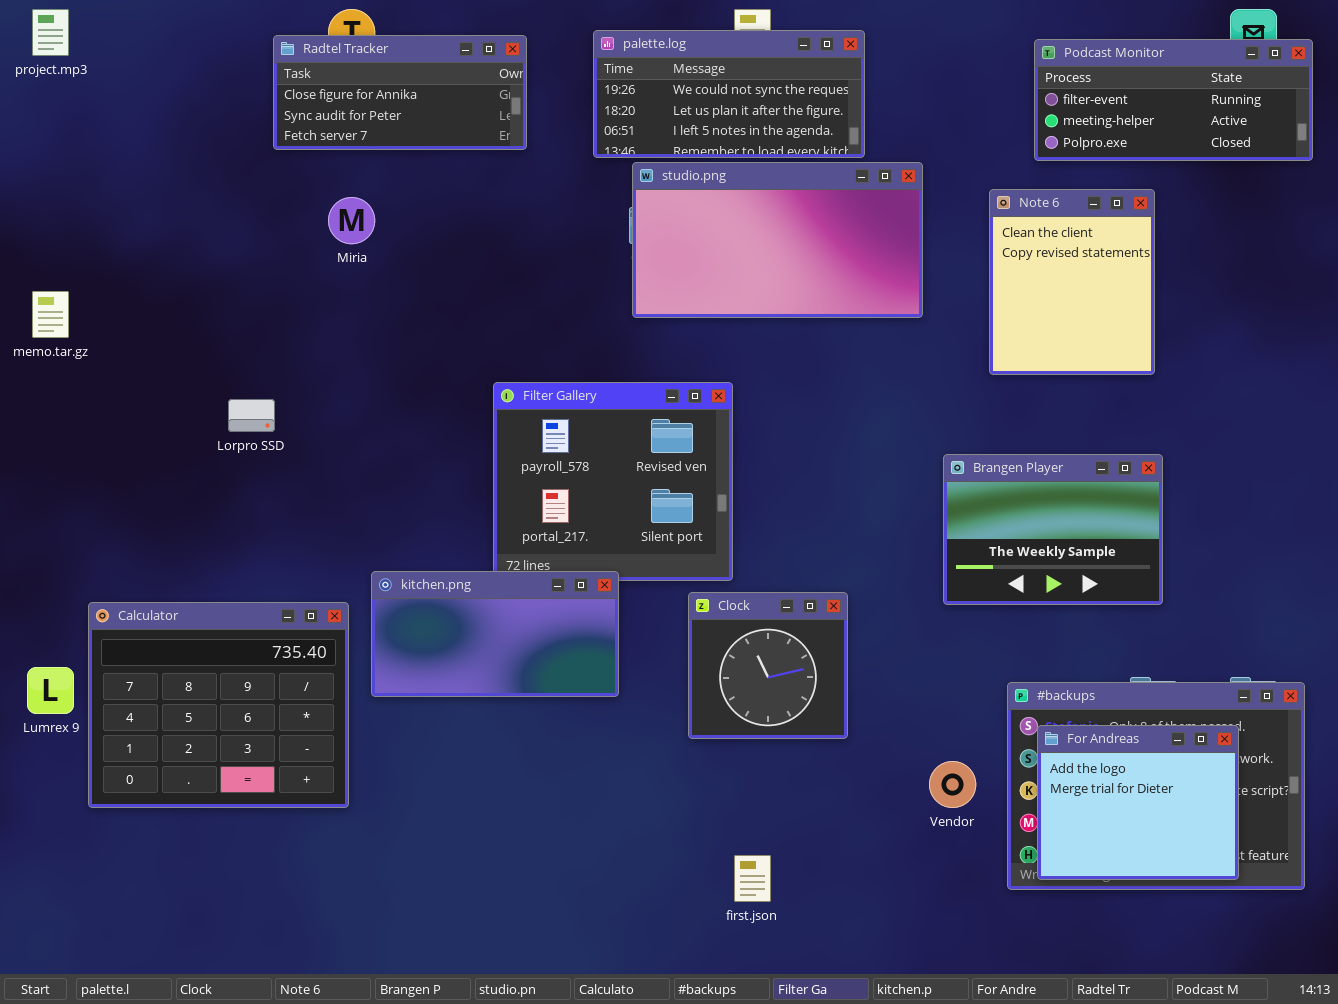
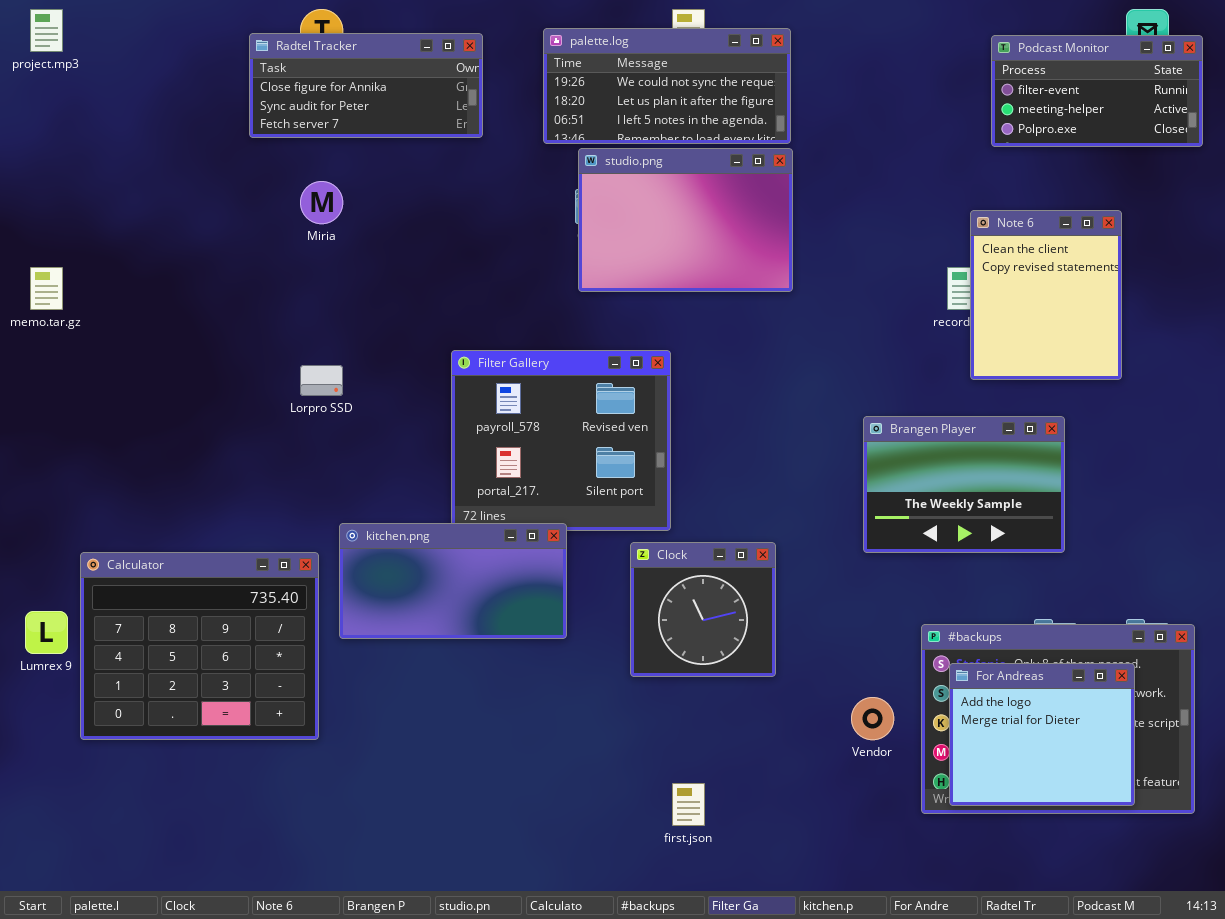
Podcast Monitor: [1034,39,1313,161] -> [991,35,1203,147], resized
studio.png: [632,162,923,318] -> [578,148,793,292], resized
Note 6: [989,189,1155,375] -> [970,210,1122,380], moved
Lorpro SSD: [228,399,275,432] -> [300,365,343,396], moved

